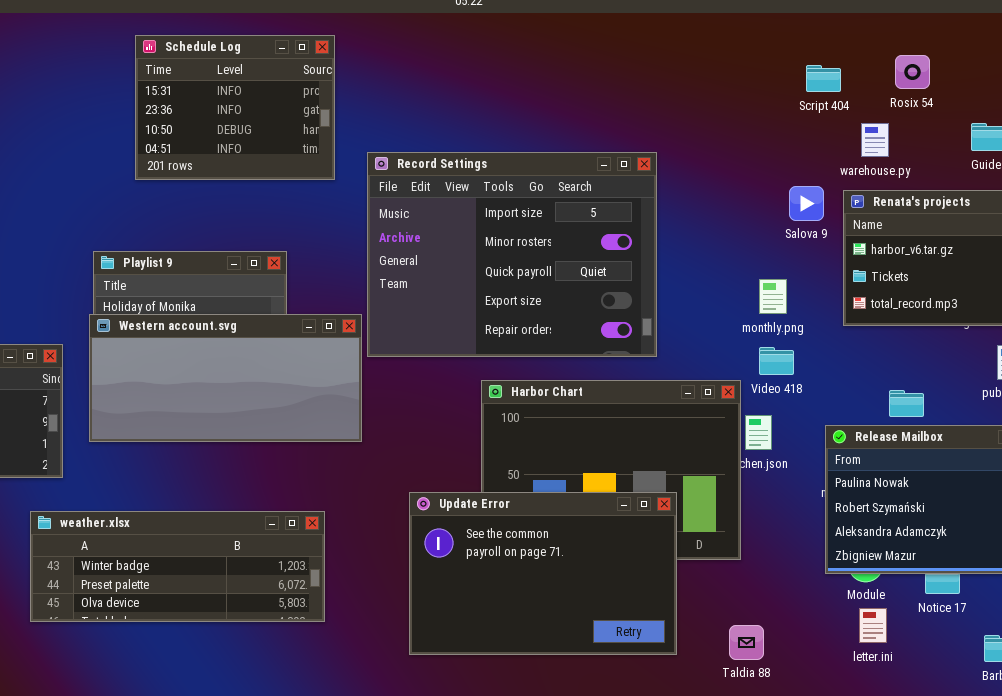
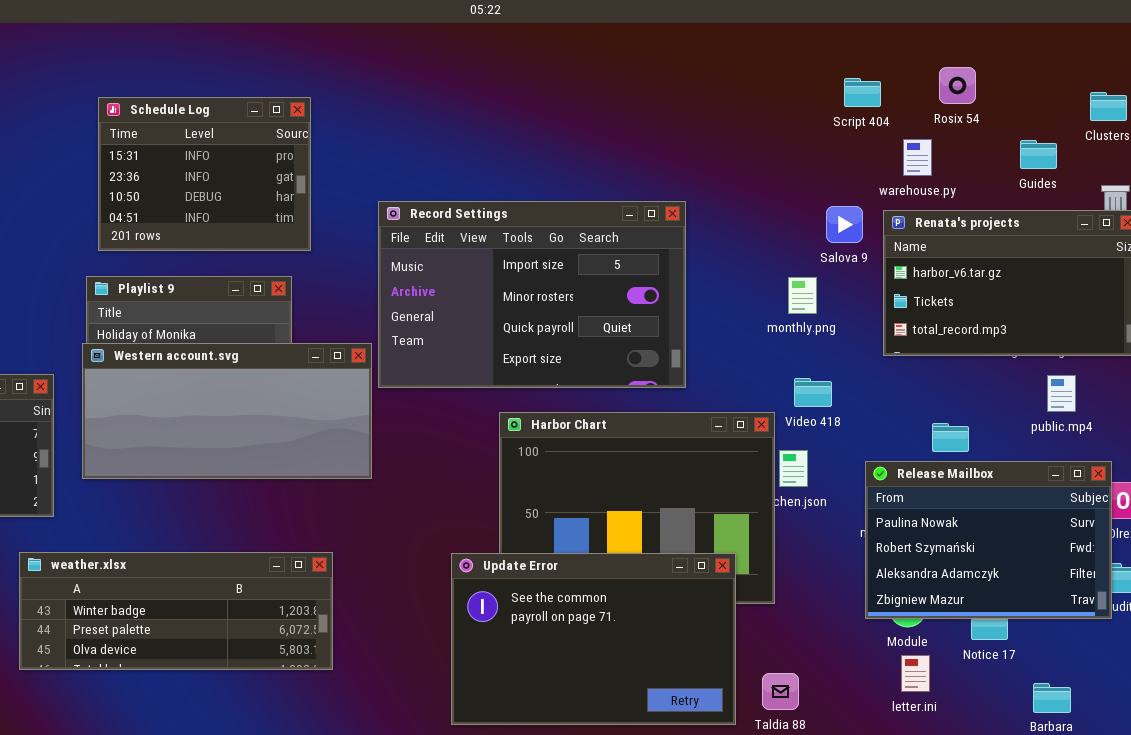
Schedule Log: [135,35,335,180] -> [98,97,311,251], moved
Record Settings: [367,152,657,357] -> [378,201,686,388], resized
monthly.png: [759,279,787,314] -> [788,277,817,314], moved
Update Error: [409,492,677,655] -> [451,553,736,725], moved

